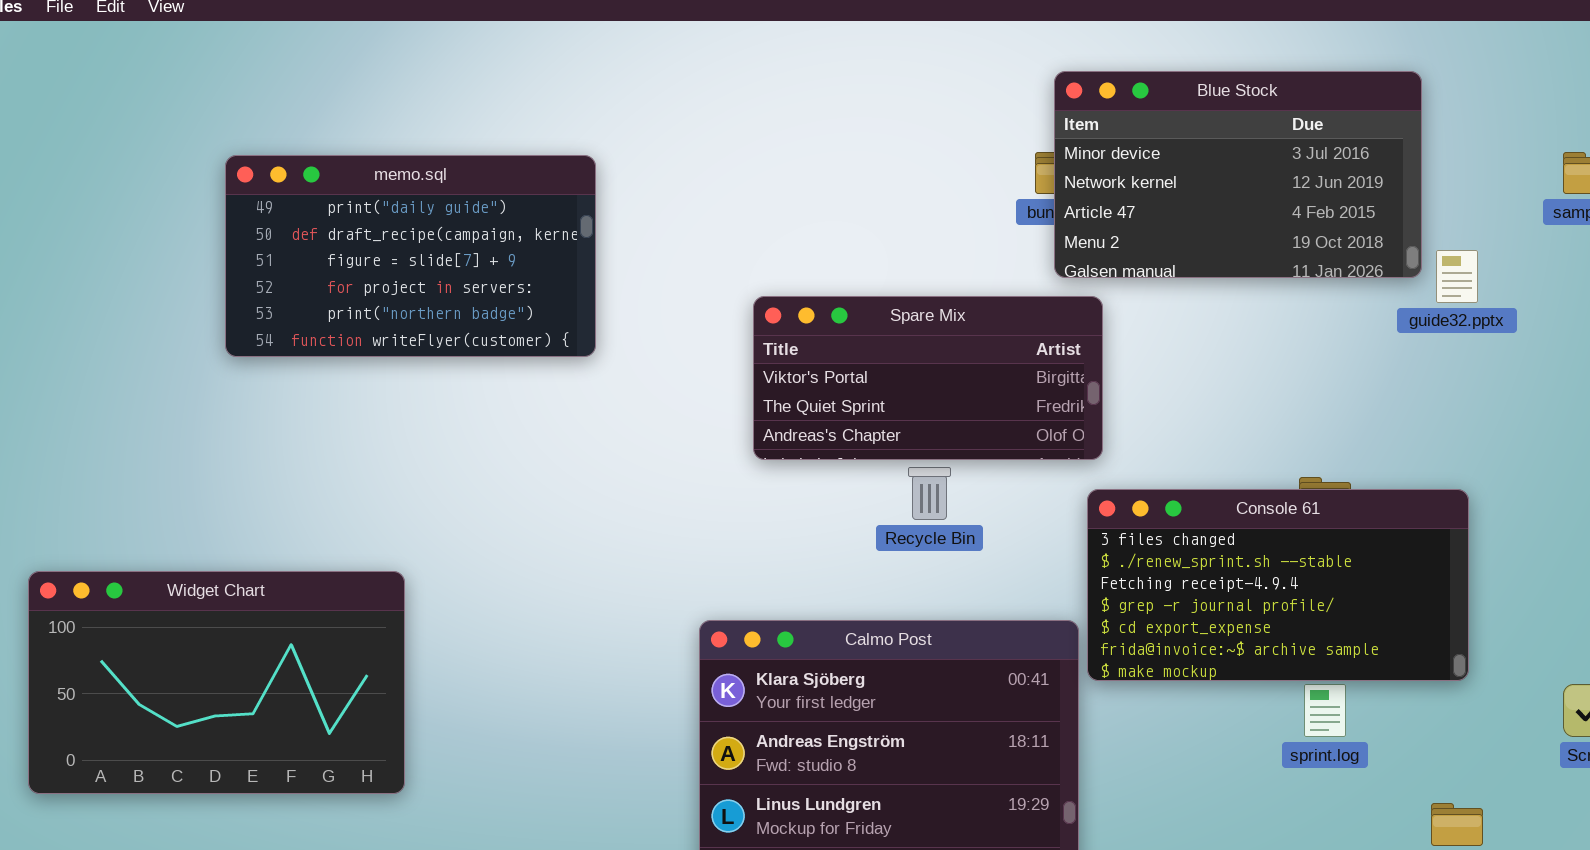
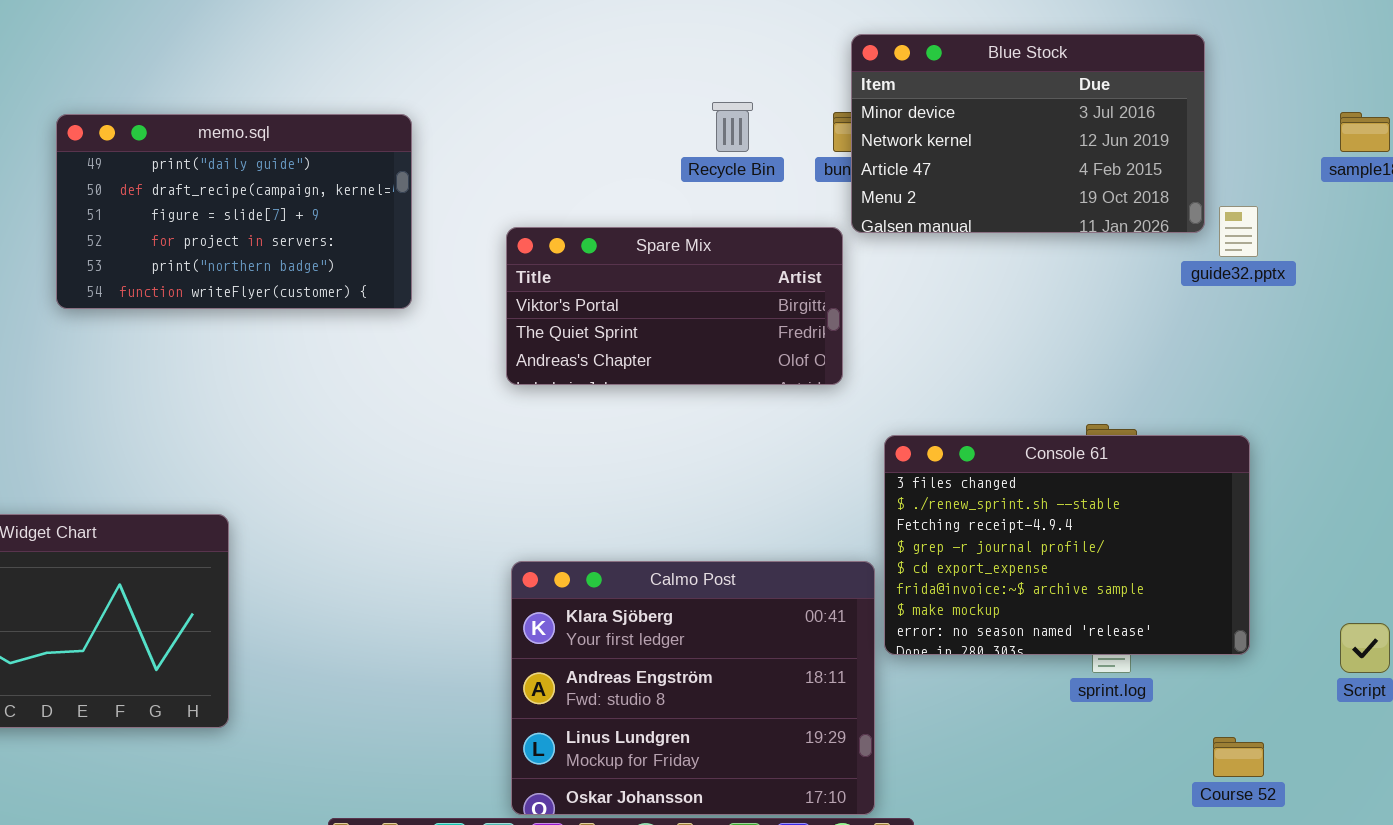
Spare Mix: [753,296,1103,460] -> [506,227,843,385], moved
Recycle Bin: [908,467,951,520] -> [712,102,753,152], moved
Console 61: [1087,489,1469,681] -> [884,435,1250,655], resized

